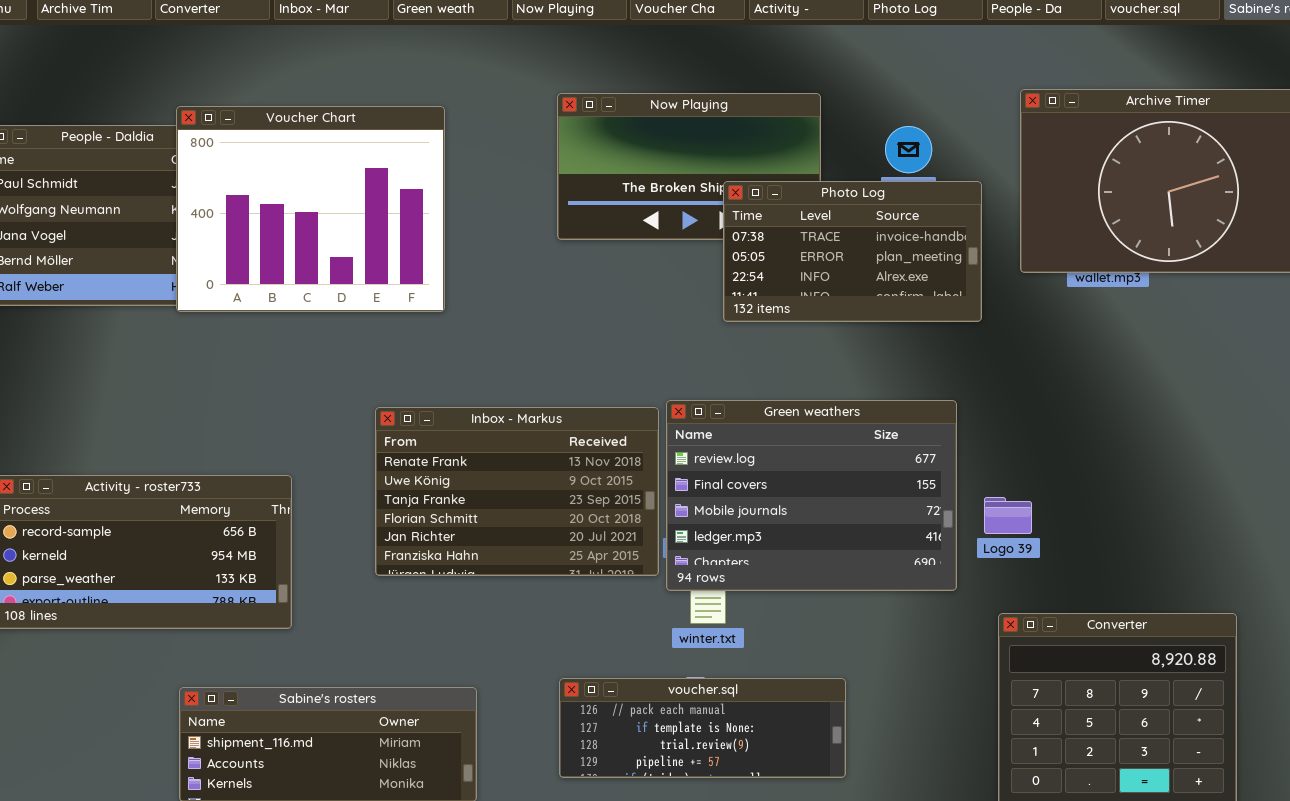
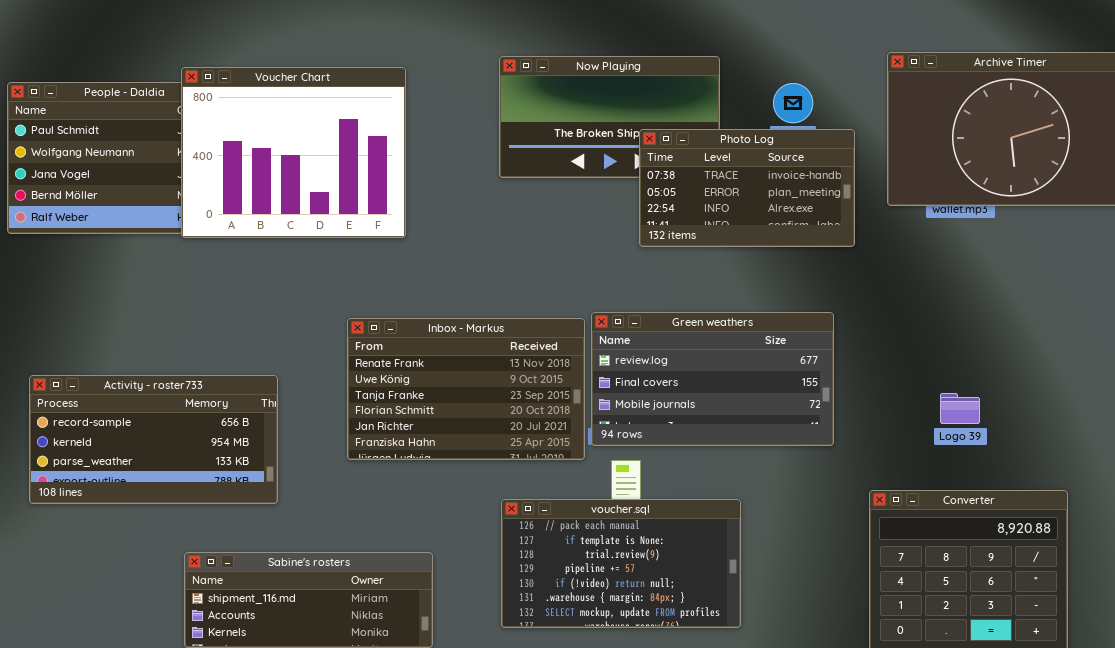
Green weathers: [666,400,957,591] -> [591,312,834,446], resized
Logo 39: [984,497,1032,534] -> [940,393,980,424], moved
voucher.sql: [559,678,846,778] -> [501,499,741,628], resized

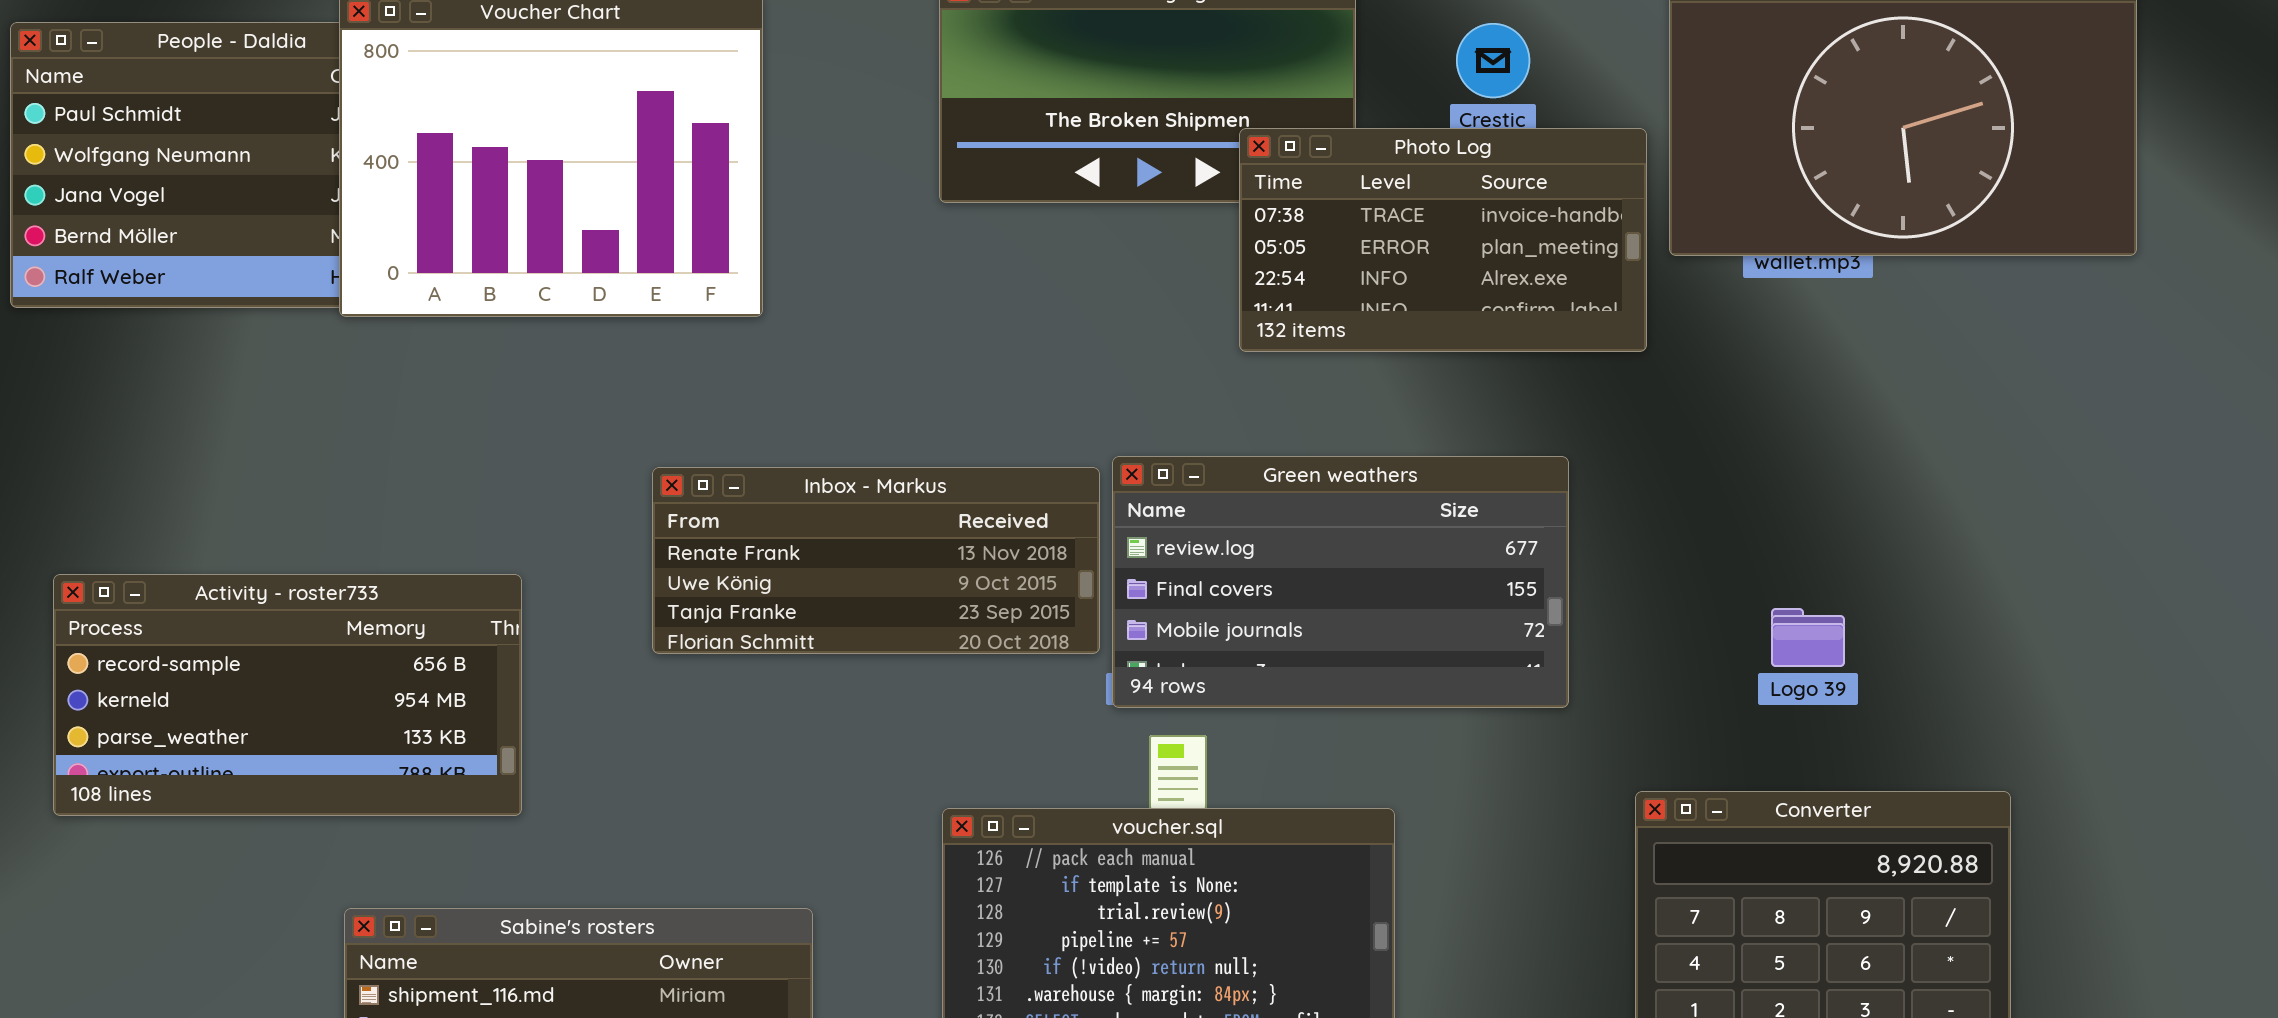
Photo Log: [639,129,855,247] -> [1239,128,1647,352], moved
Inbox - Markus: [347,318,585,460] -> [652,467,1100,654], resized

